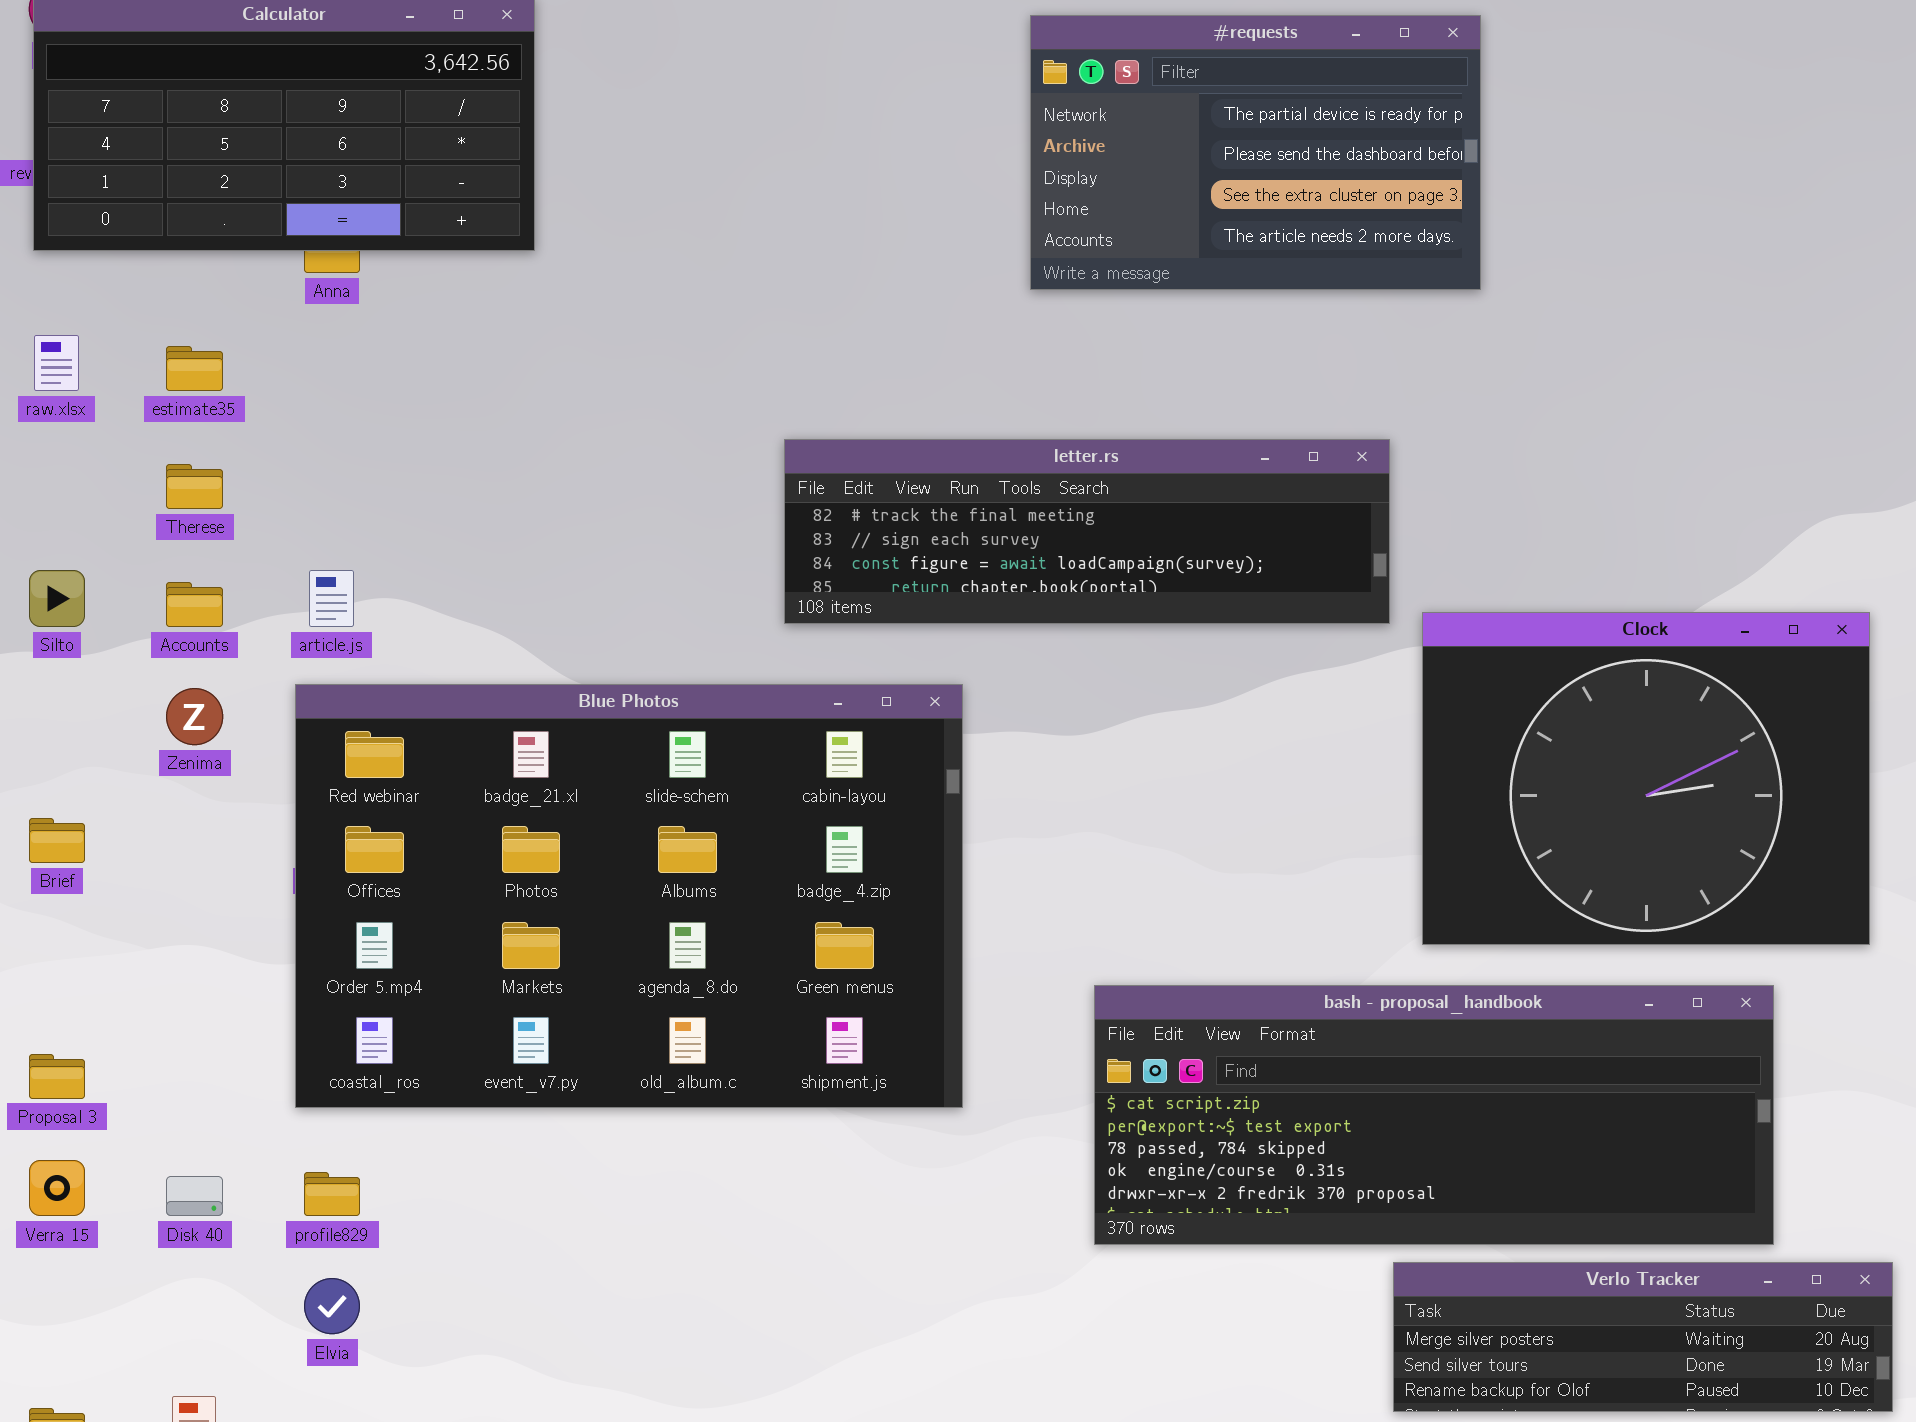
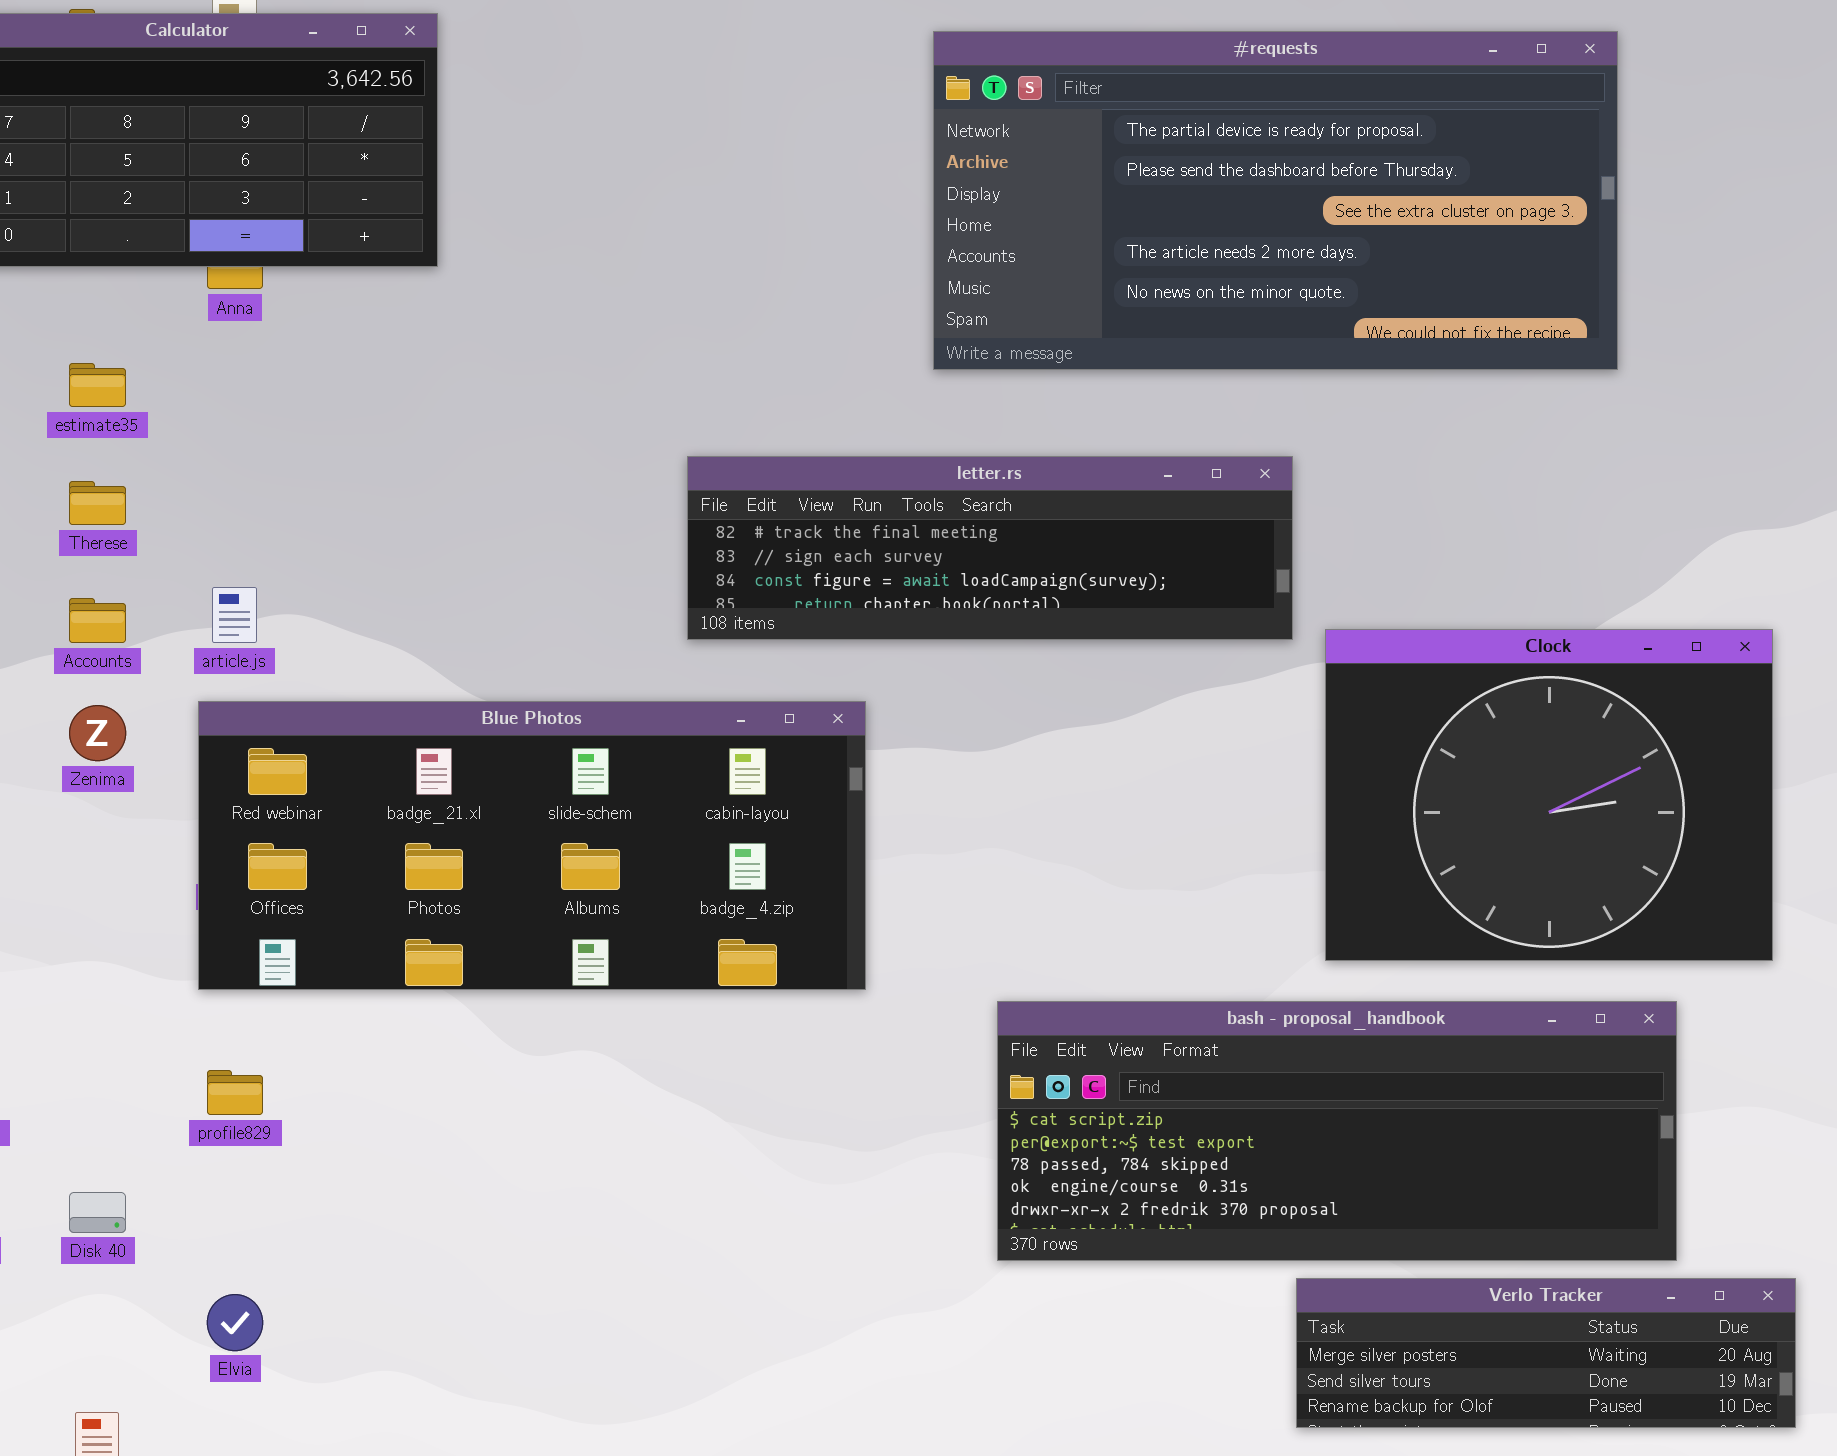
#requests: [1030,15,1481,290] -> [933,31,1618,370], resized
Blue Photos: [295,684,963,1108] -> [198,701,866,990], resized
profile829: [304,1172,360,1216] -> [207,1070,263,1115], moved

